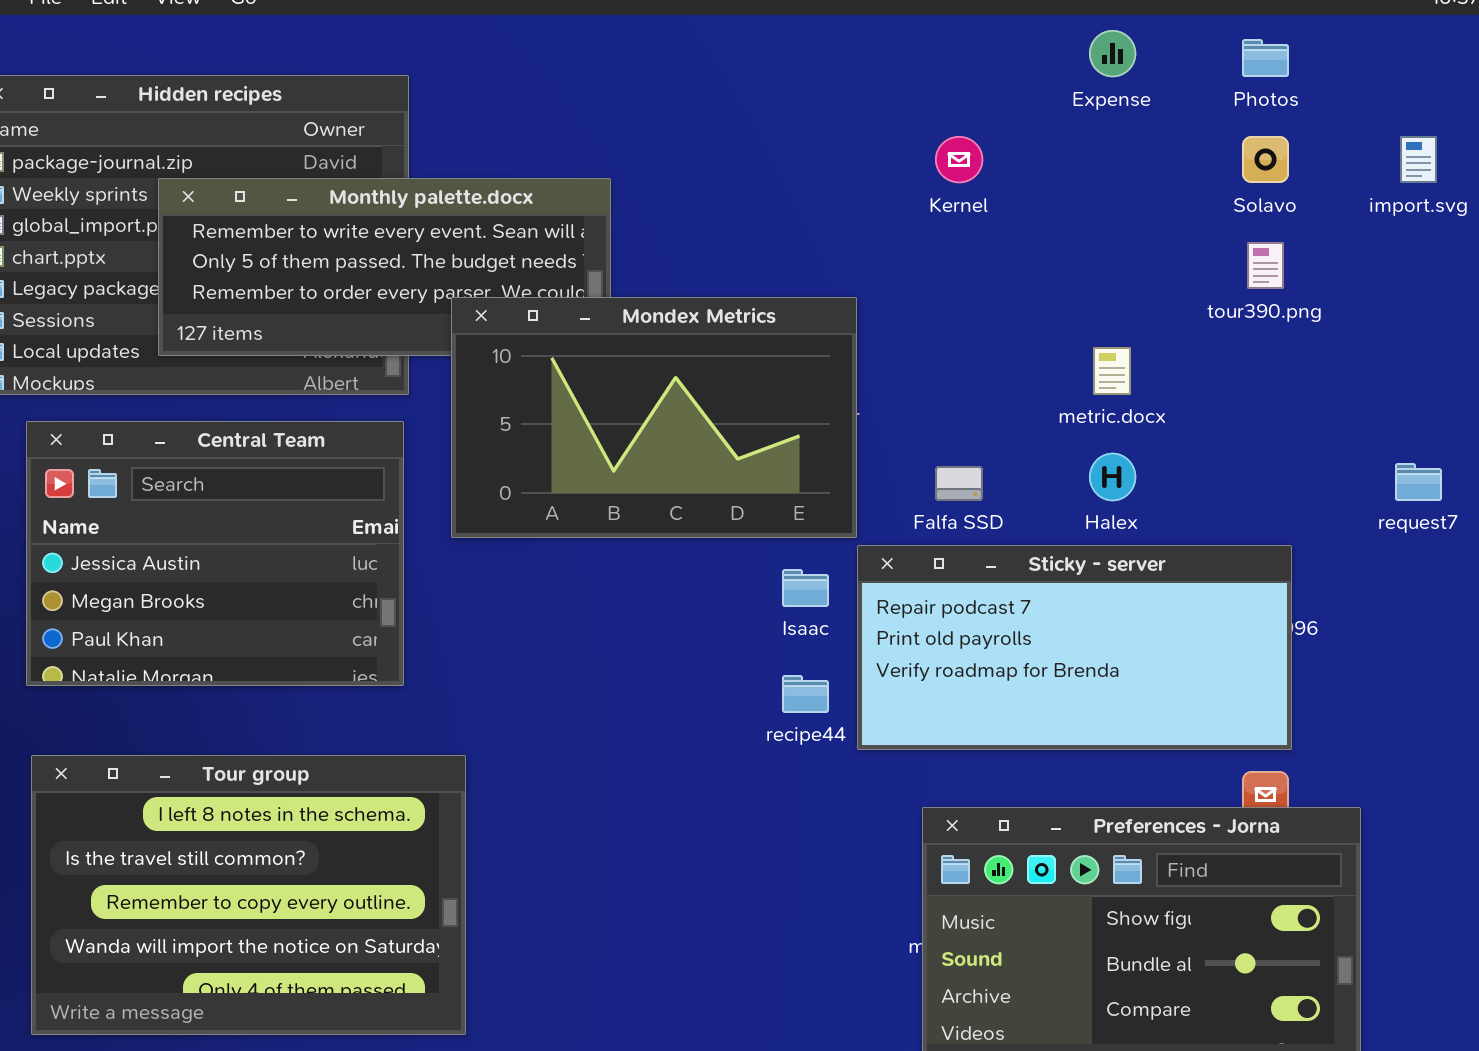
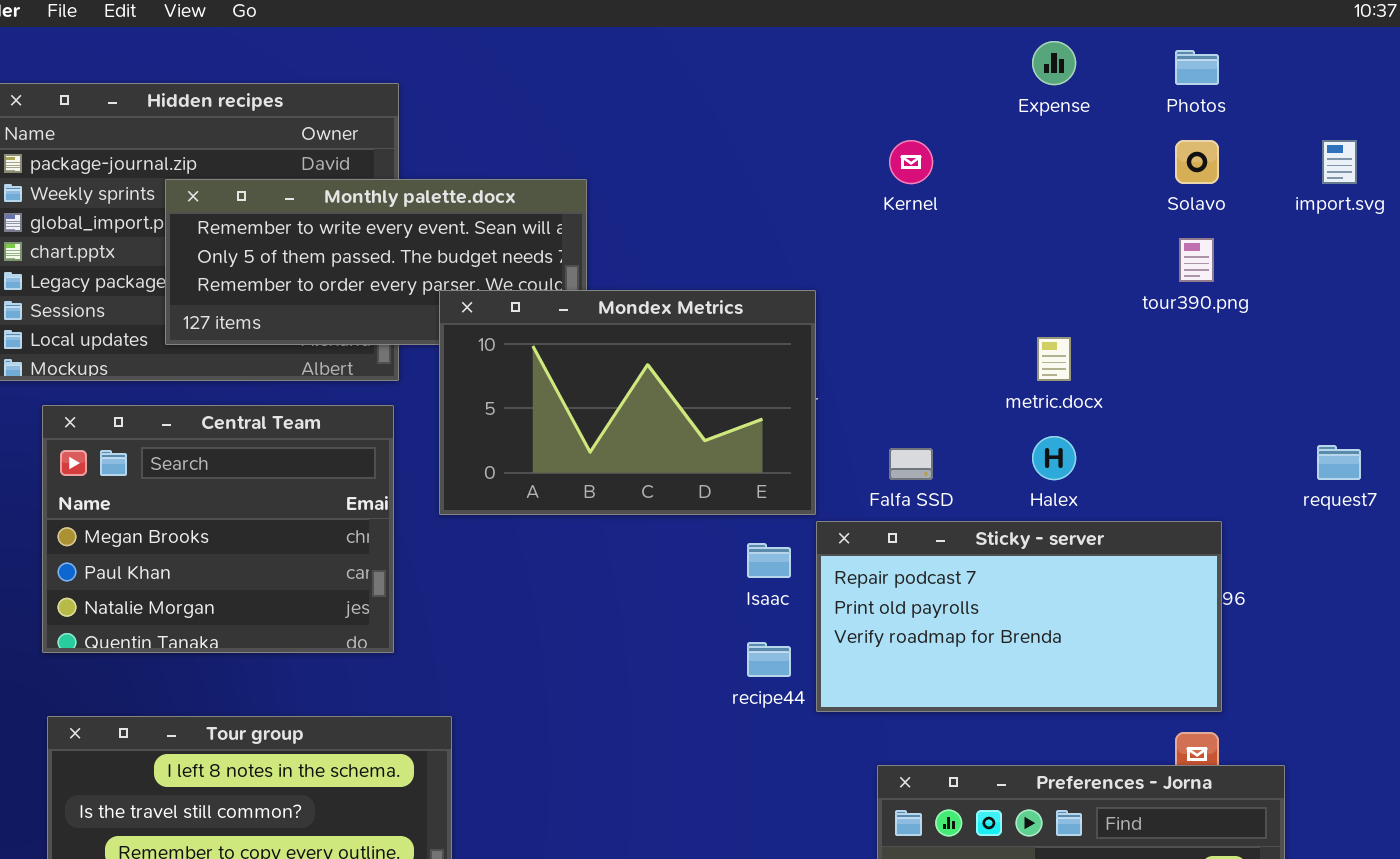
Central Team: [26,421,404,686] -> [42,405,394,653], scrolled down 1 row

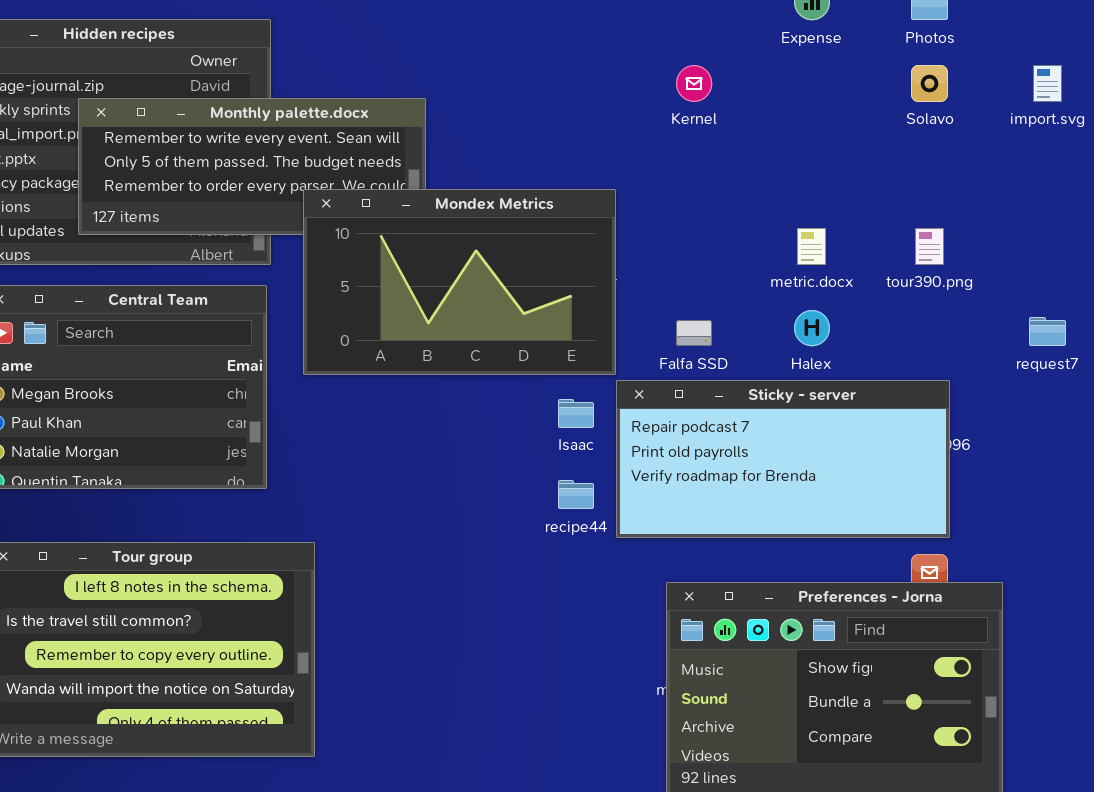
tour390.png: [1179,238,1214,282] -> [915,228,944,265], moved

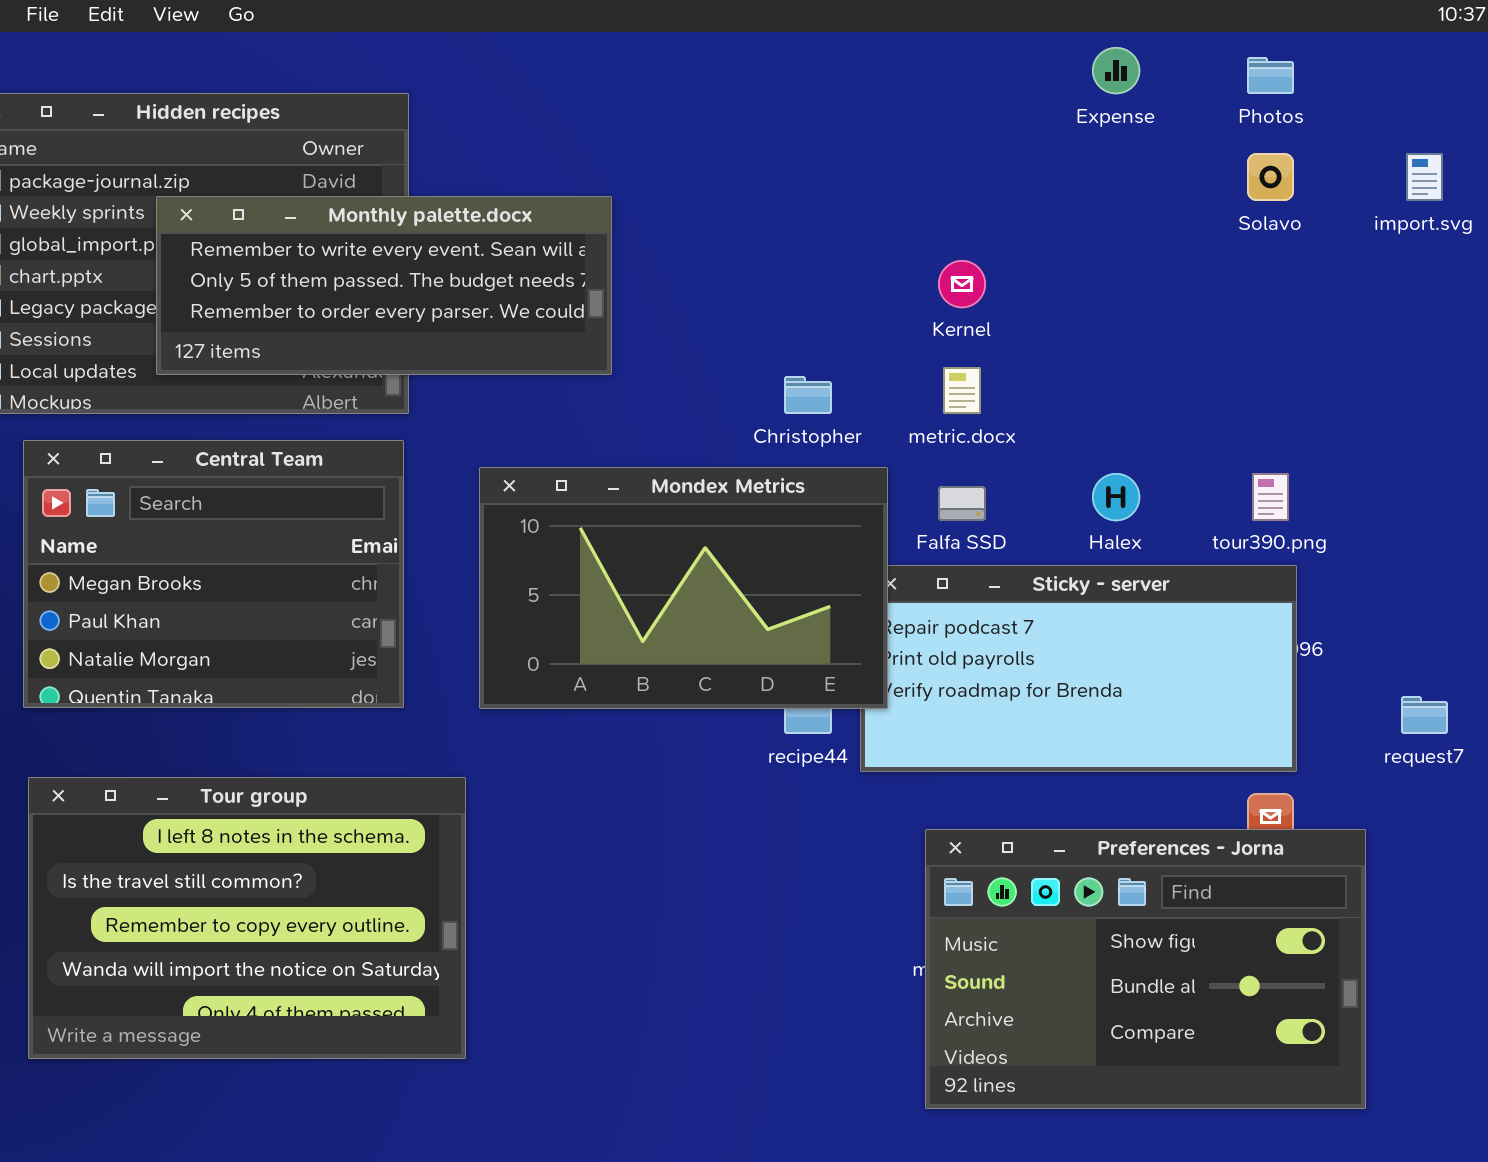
Kernel: [676,65,712,102] -> [938,260,986,308], moved
Mondex Metrics: [303,189,616,375] -> [479,467,888,709], moved
metric.docx: [797,228,826,265] -> [943,367,981,414], moved
tour390.png: [915,228,944,265] -> [1252,473,1289,521], moved
request7: [1029,317,1066,346] -> [1401,696,1448,734], moved

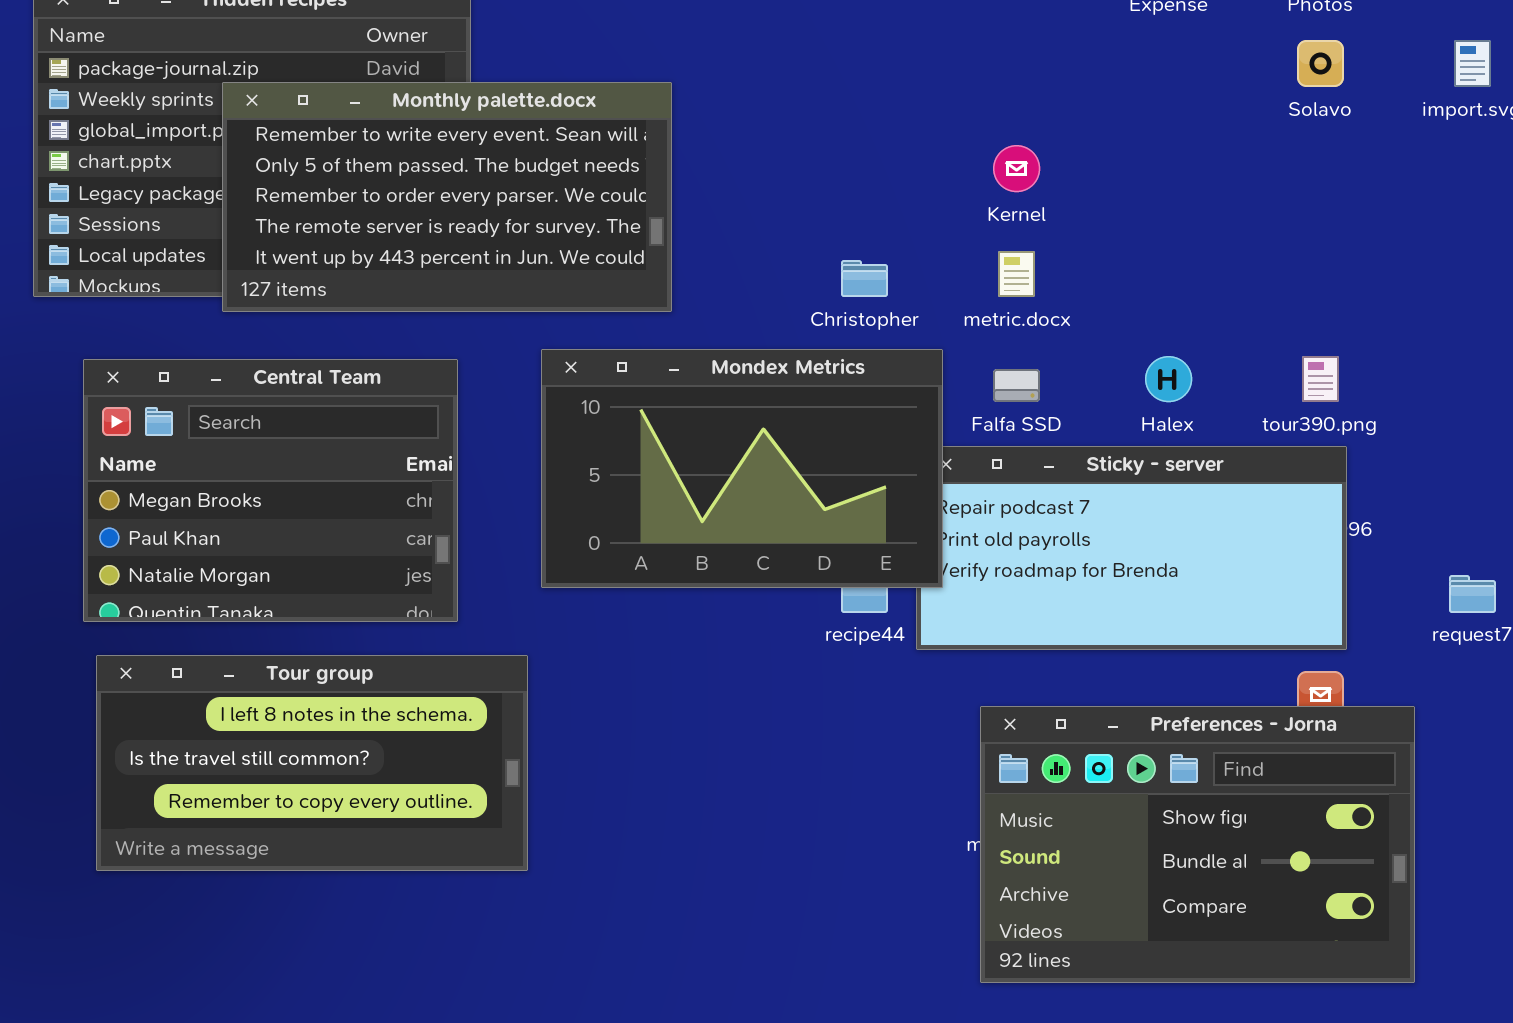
Monthly palette.docx: [156,196,612,375] -> [222,82,672,312], resized
Central Team: [23,440,404,708] -> [83,359,458,622], moved
Tour group: [28,777,466,1059] -> [96,655,528,871], resized

